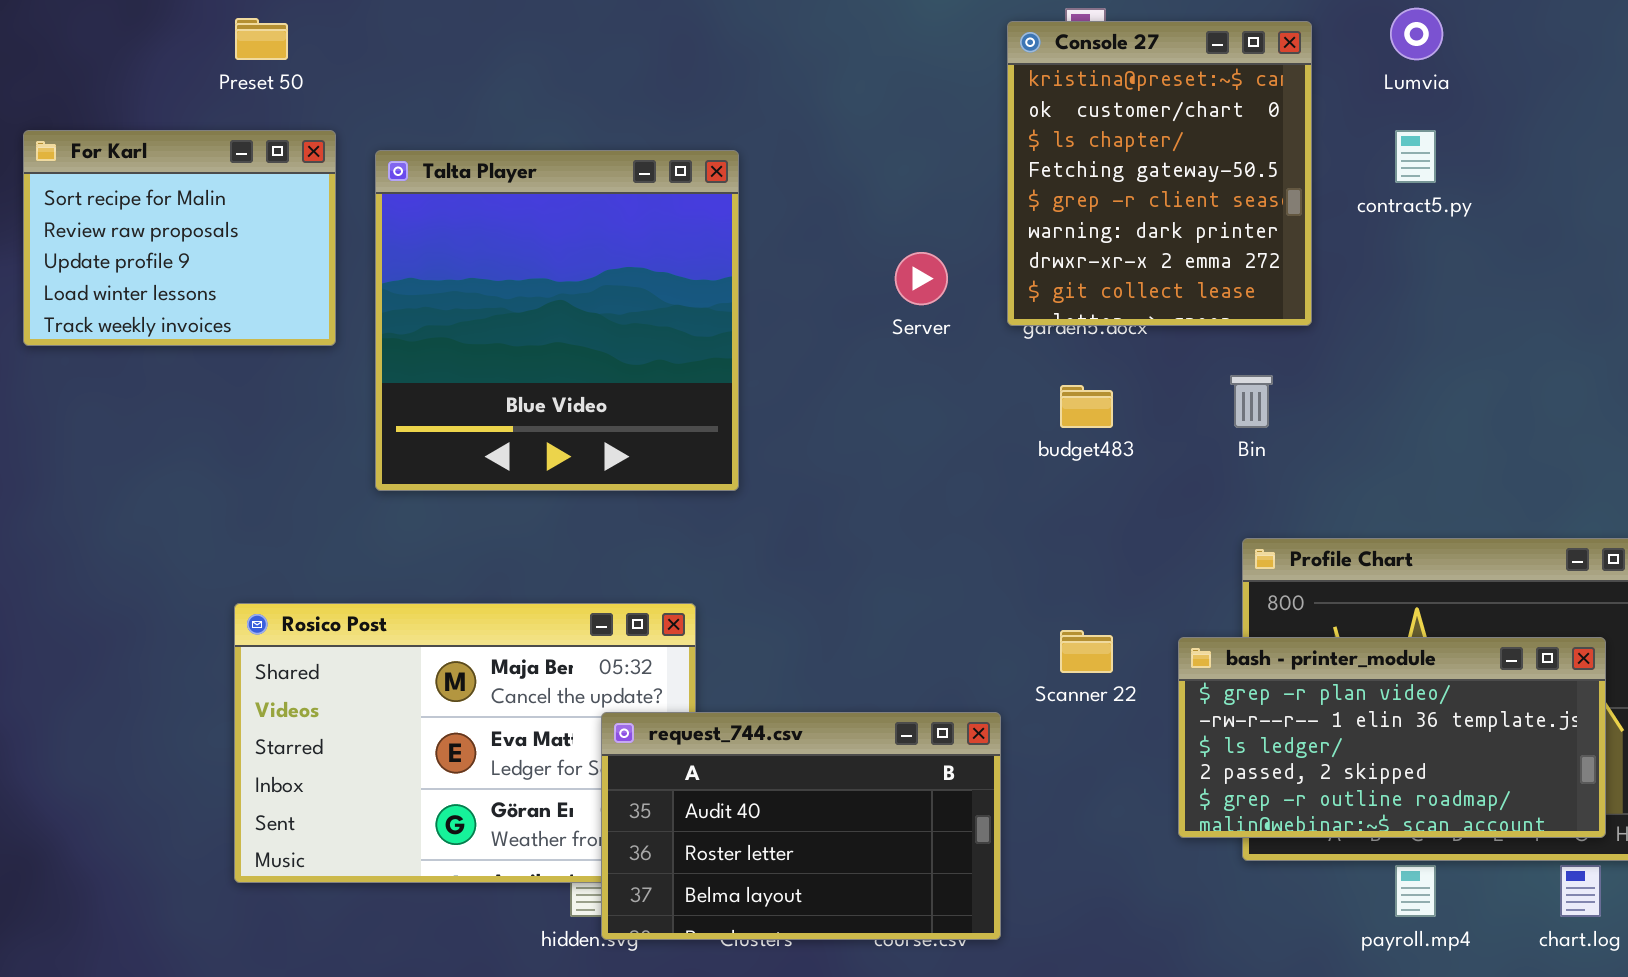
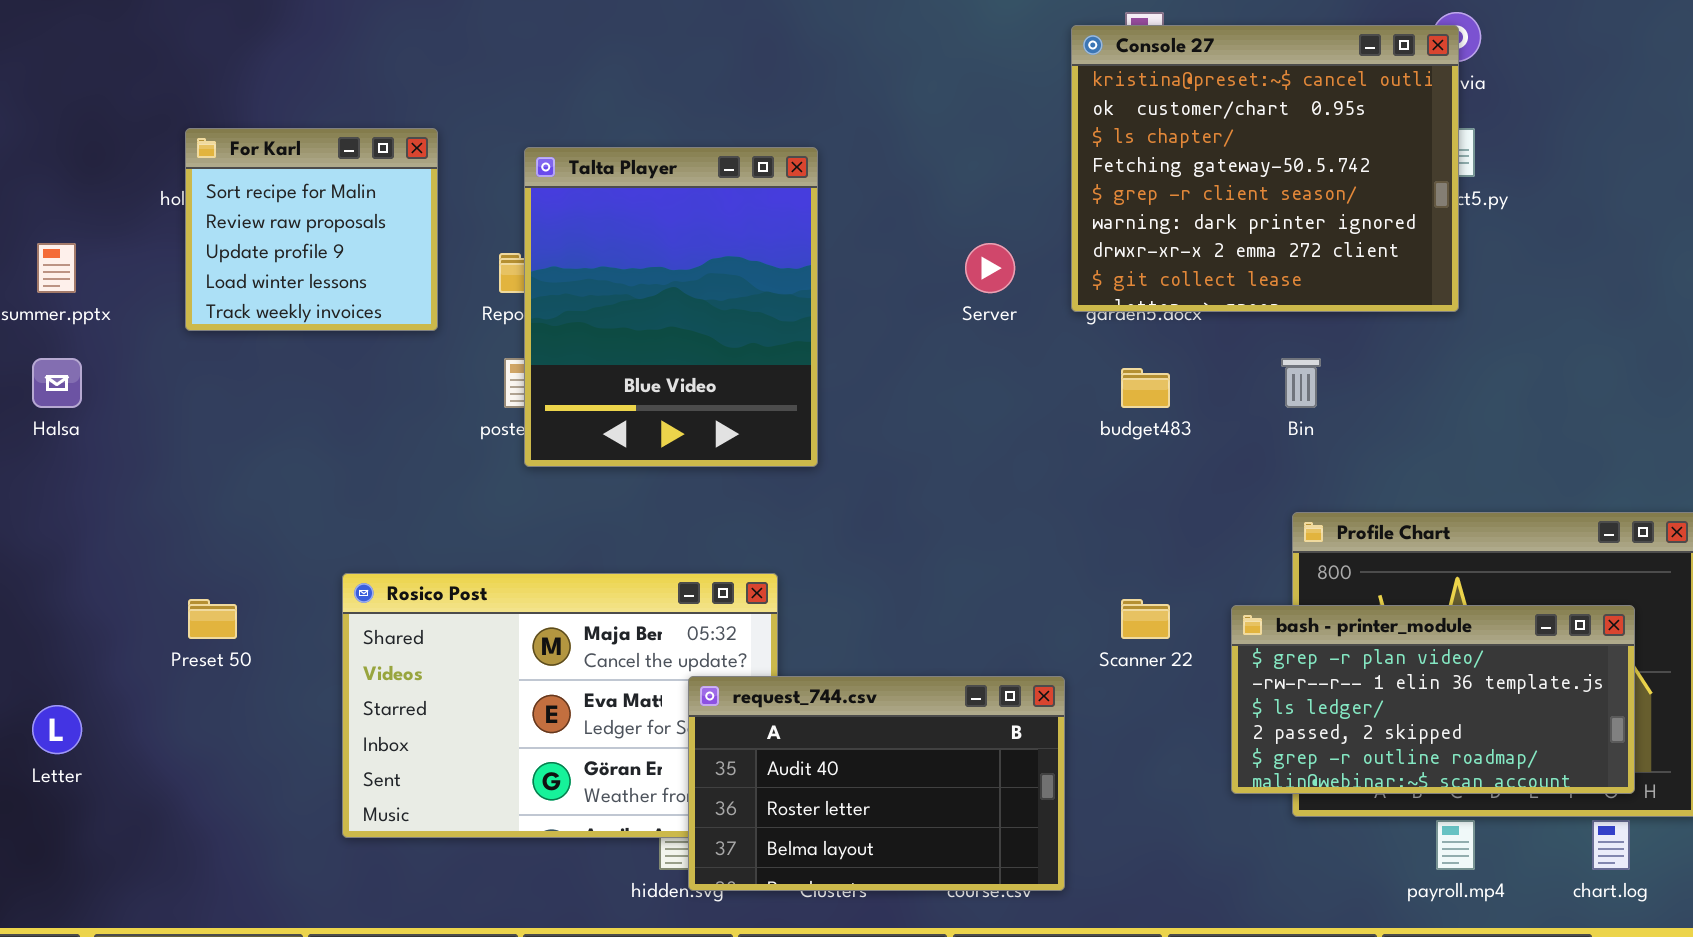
Preset 50: [235,18,288,60] -> [188,599,237,639], moved
Console 27: [1007,21,1312,326] -> [1071,25,1459,312], resized
For Karl: [23,130,336,346] -> [185,128,438,331], resized
Talta Player: [375,150,739,491] -> [524,147,818,467], resized

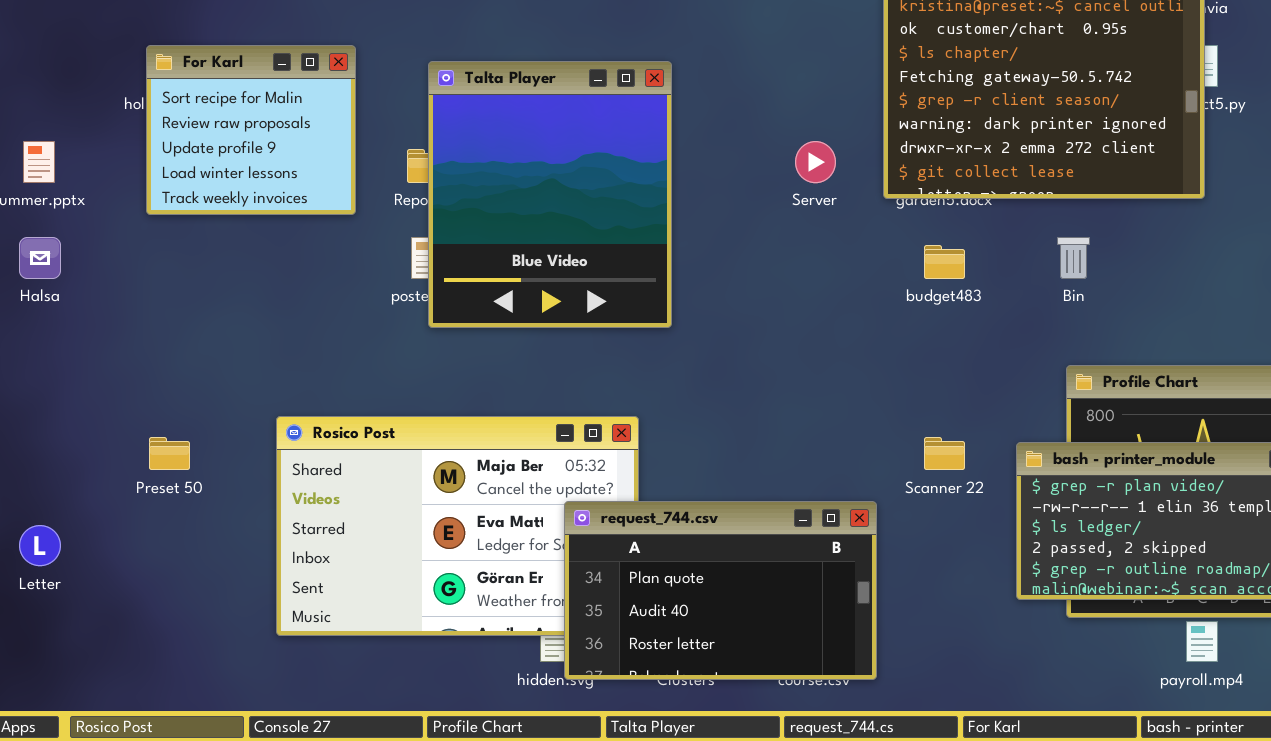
request_744.csv: [688,676,1065,891] -> [564,501,877,680], scrolled up 1 row

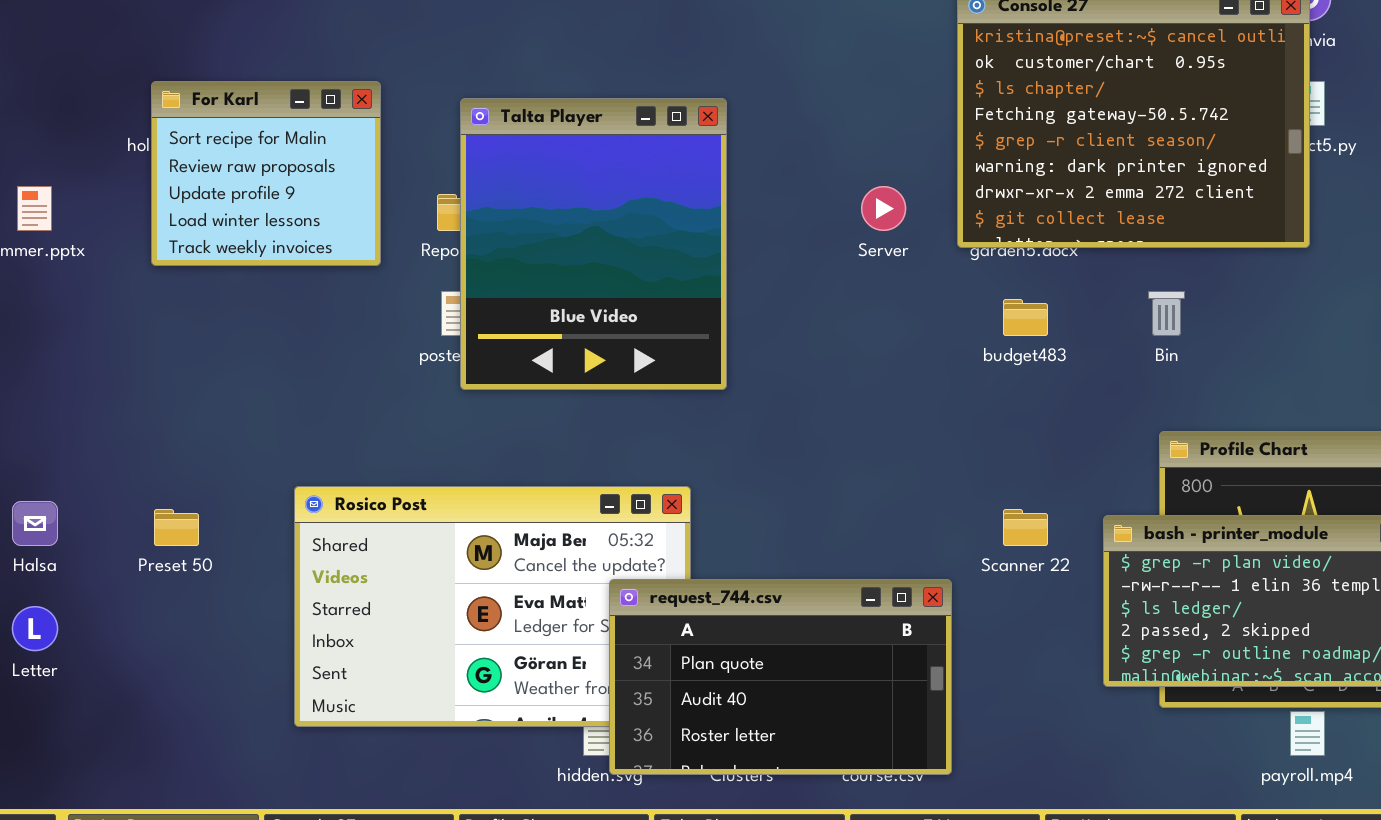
Halsa: [19,237,61,279] -> [12,501,58,546], moved

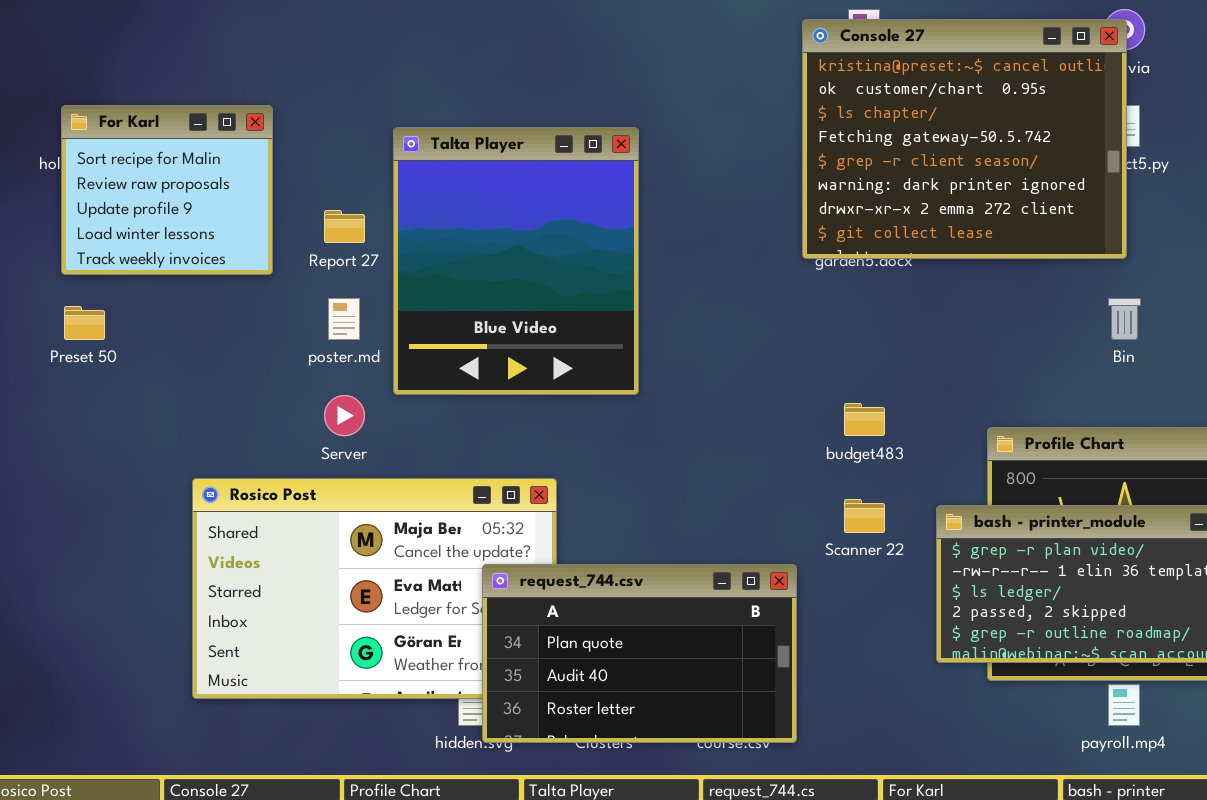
Talta Player: [460,98,727,390] -> [393,127,639,395], moved
Server: [861,186,906,231] -> [324,395,365,436], moved
Bin: [1148,291,1185,336] -> [1108,298,1141,340], moved
budget483: [1003,299,1048,336] -> [844,403,885,436], moved
Preset 50: [154,509,199,546] -> [64,306,105,340], moved

